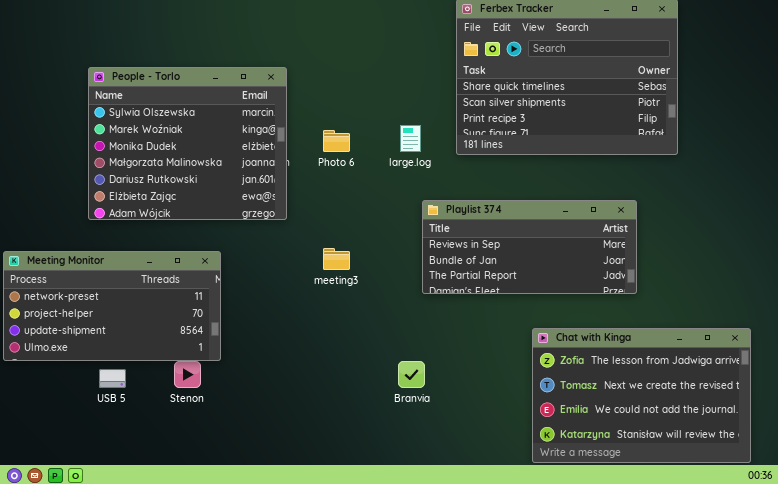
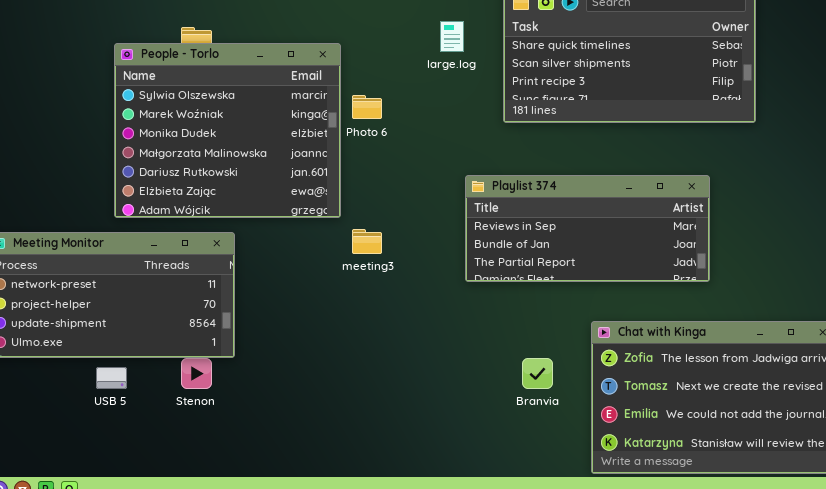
People - Torlo: [88,67,287,220] -> [114,43,341,218], moved
large.log: [400,125,421,152] -> [440,21,464,52], moved
Branvia: [398,361,425,388] -> [522,358,553,389], moved

